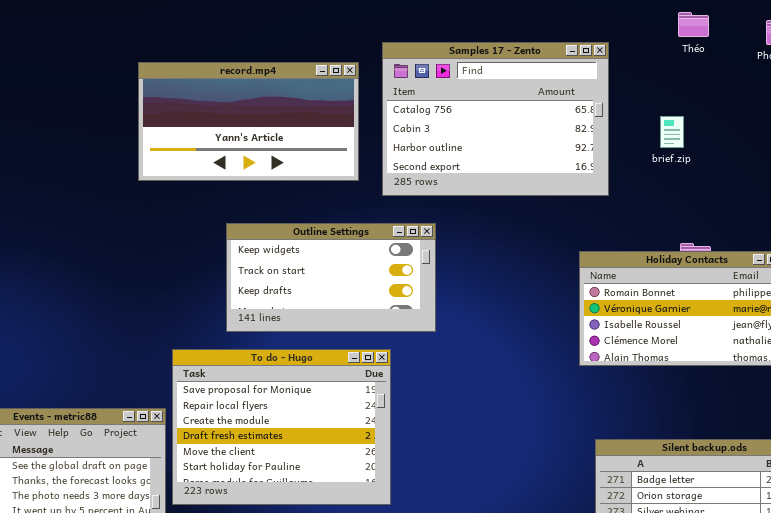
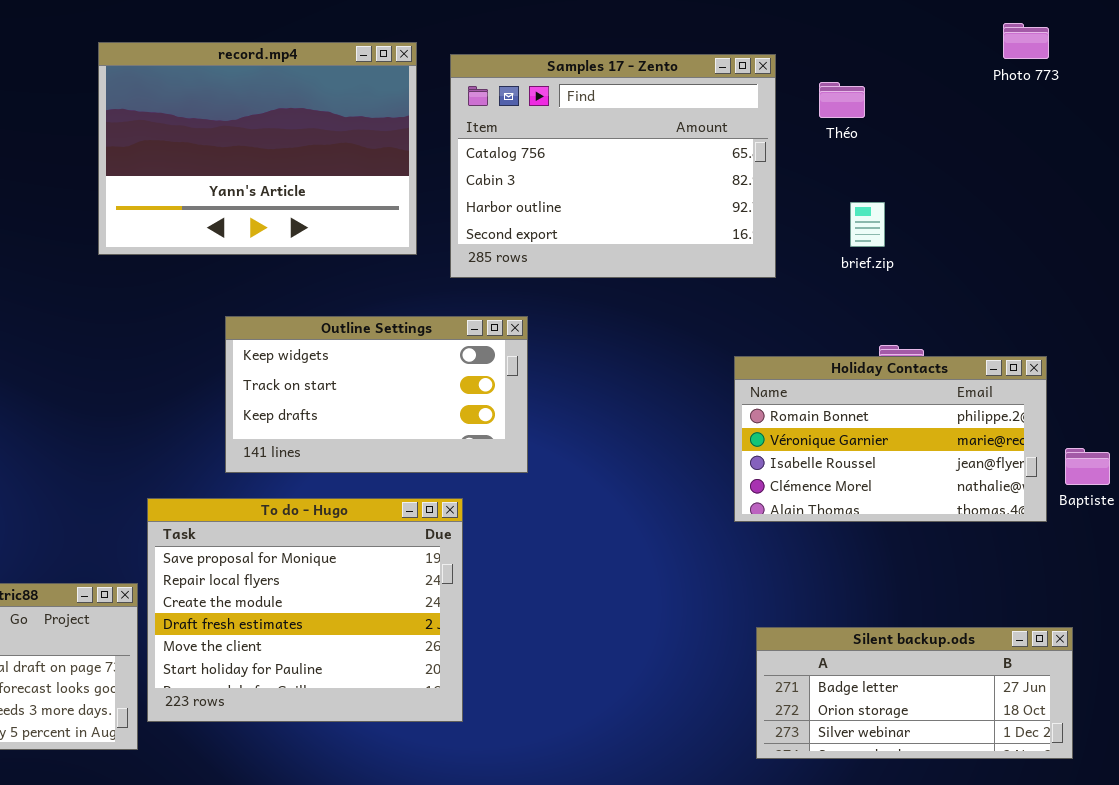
Théo: [678,12,709,37] -> [819,82,865,118], moved
record.mp4: [138,62,359,181] -> [98,42,417,255], resized
brief.zip: [660,116,684,148] -> [850,202,885,247], moved

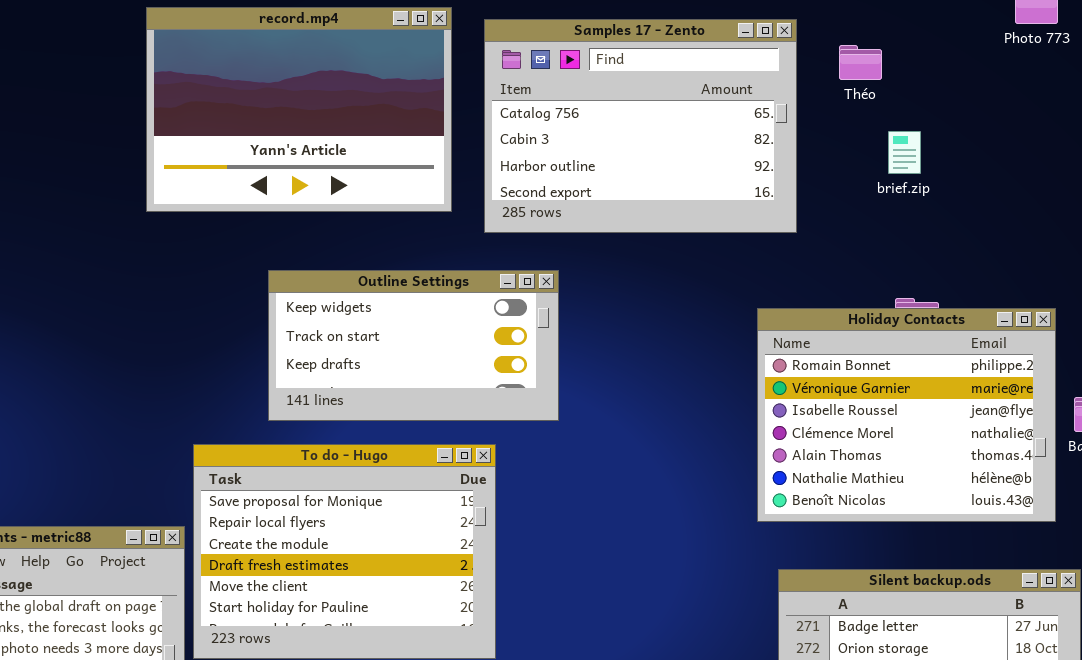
brief.zip: [850,202,885,247] -> [888,131,921,174], moved
Holiday Contacts: [734,356,1047,522] -> [757,308,1056,522], resized

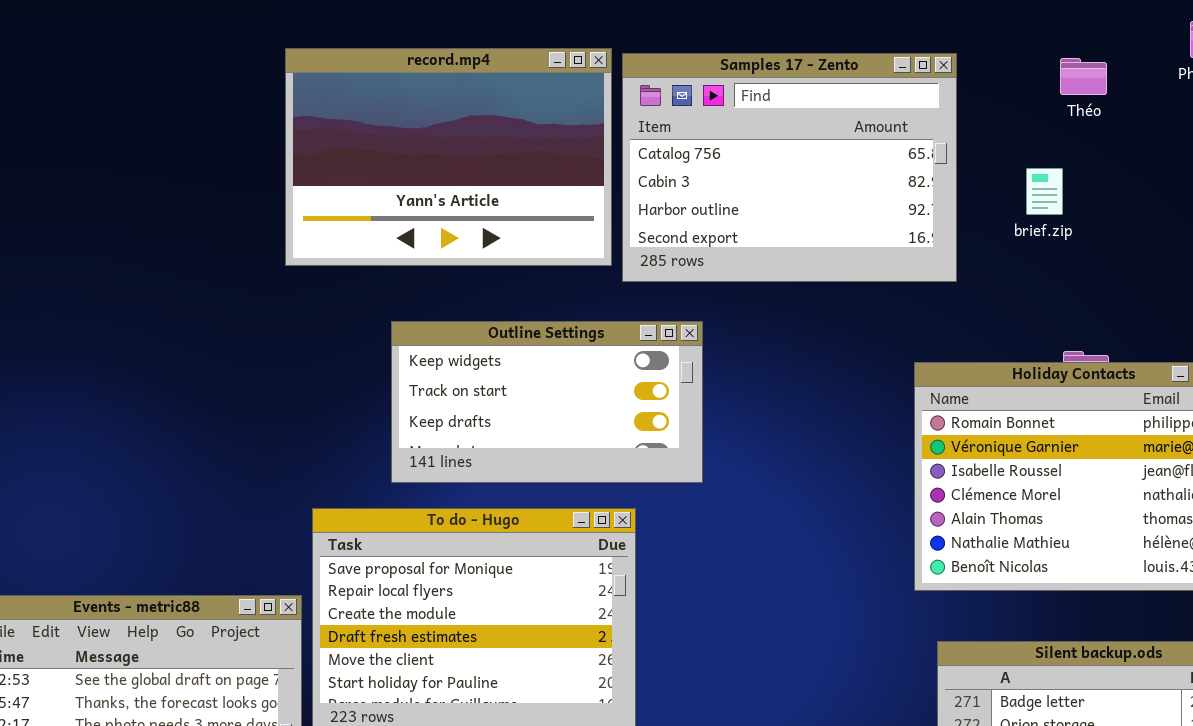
record.mp4: [146,7,452,212] -> [285,48,612,266], moved
Théo: [839,45,882,80] -> [1060,58,1107,95], moved
brief.zip: [888,131,921,174] -> [1026,168,1063,215], moved

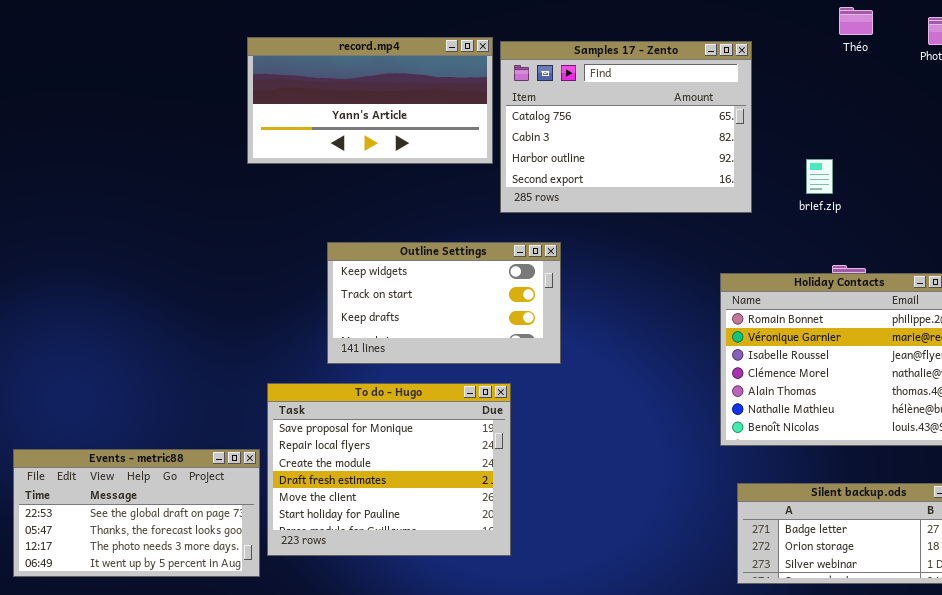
record.mp4: [285,48,612,266] -> [247,37,493,164], resized
Théo: [1060,58,1107,95] -> [839,7,873,35], moved
brief.zip: [1026,168,1063,215] -> [806,159,833,194], moved

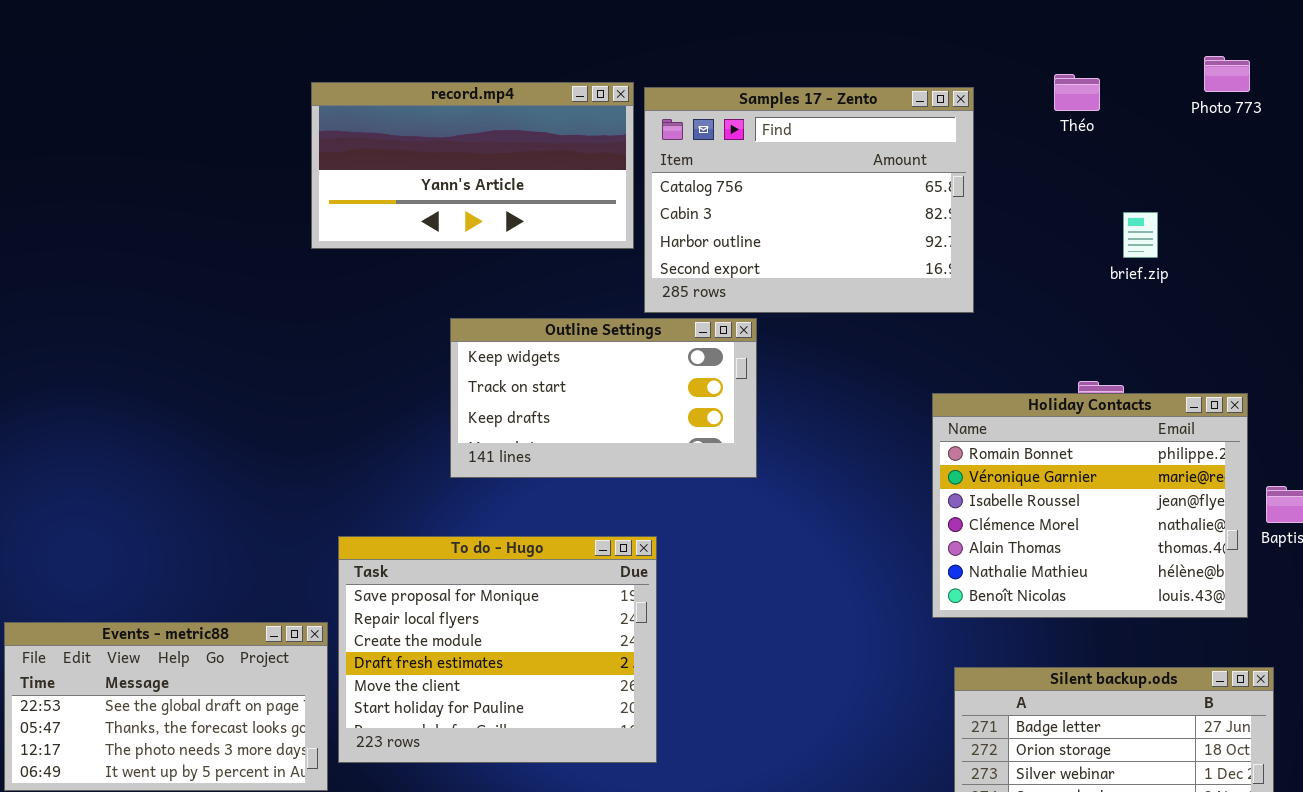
Théo: [839,7,873,35] -> [1054,74,1100,111], moved
brief.zip: [806,159,833,194] -> [1123,212,1158,258], moved
Outline Settings: [327,242,561,364] -> [450,318,757,478], moved

